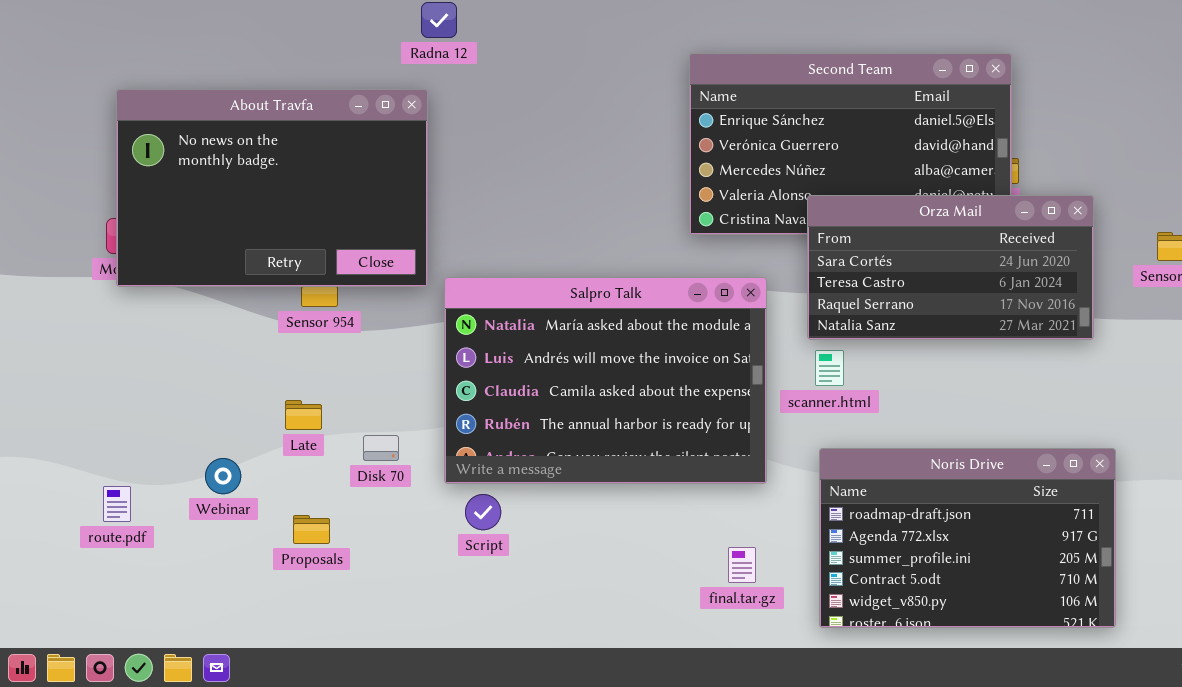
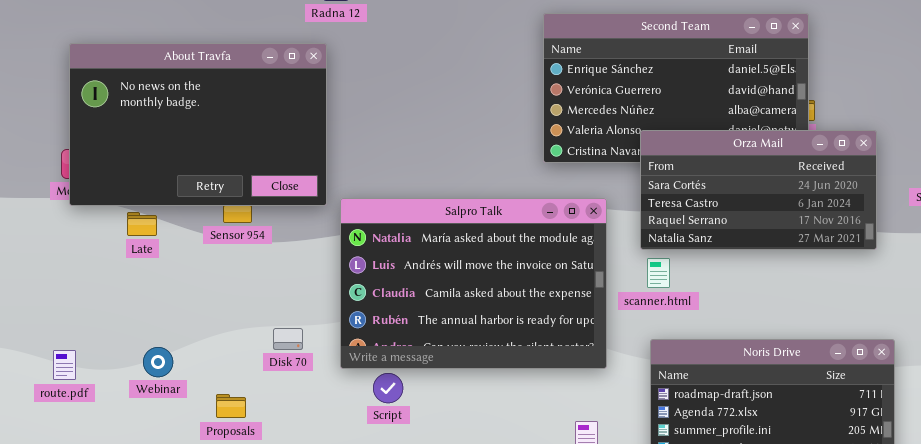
Late: [285,400,322,430] -> [127,212,157,236], moved
route.pdf: [103,486,131,522] -> [53,350,76,380], moved
Script: [465,494,501,530] -> [373,373,403,403], moved

